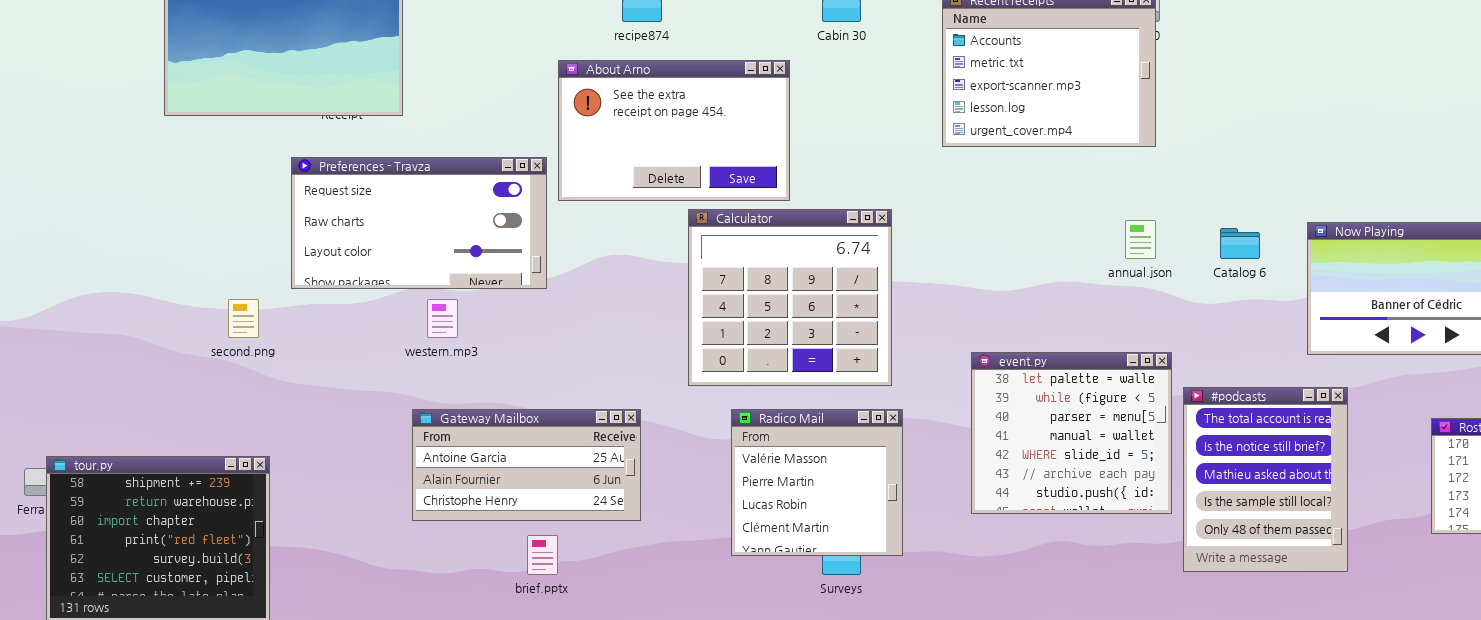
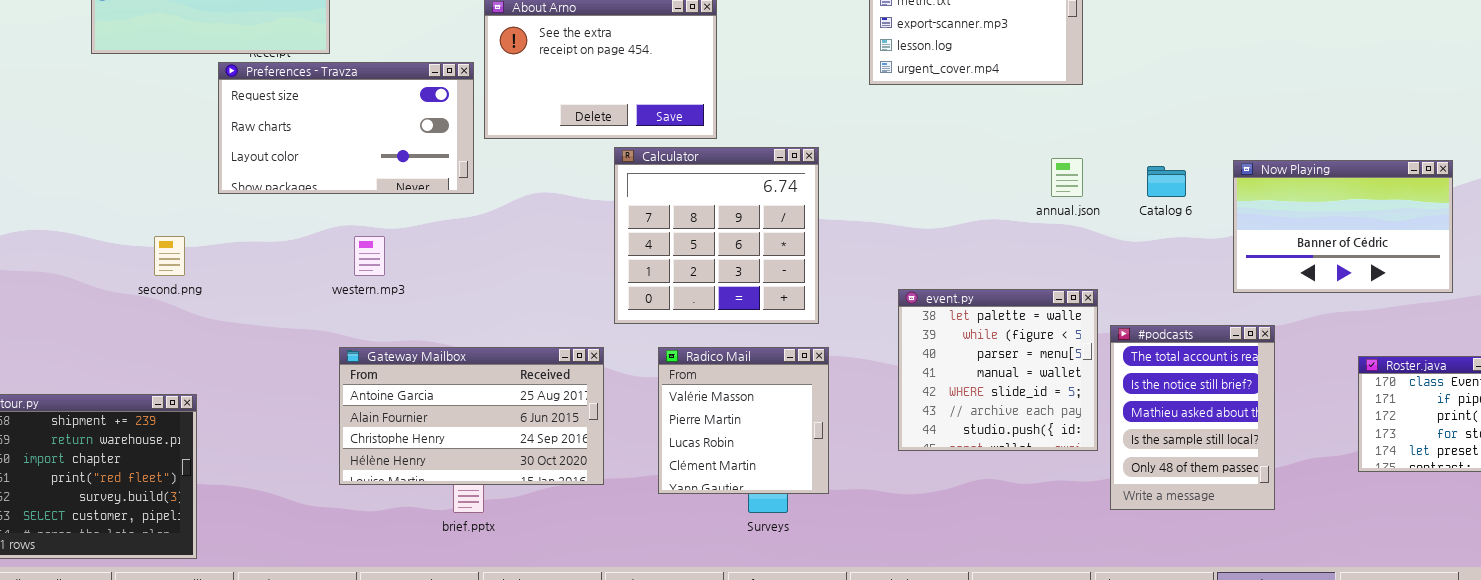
Preferences - Travza: [291,157,547,289] -> [218,62,474,194], moved
Gateway Mailbox: [412,409,641,521] -> [339,347,604,485], resized

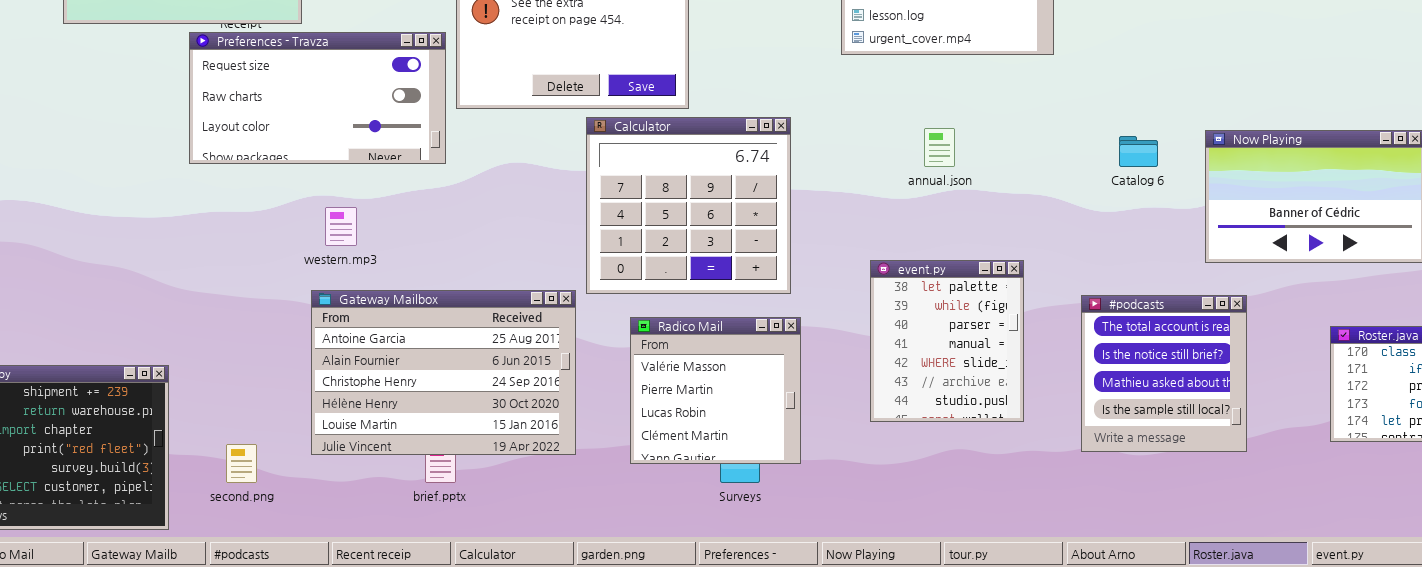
annual.json: [1051,158,1083,197] -> [924,128,955,167], moved
second.png: [154,236,185,276] -> [226,444,257,483], moved
event.py: [898,289,1098,451] -> [870,260,1024,422], resized
#podcasts: [1110,325,1275,510] -> [1081,295,1247,452], resized
Gateway Mailbox: [339,347,604,485] -> [311,290,576,455], resized

